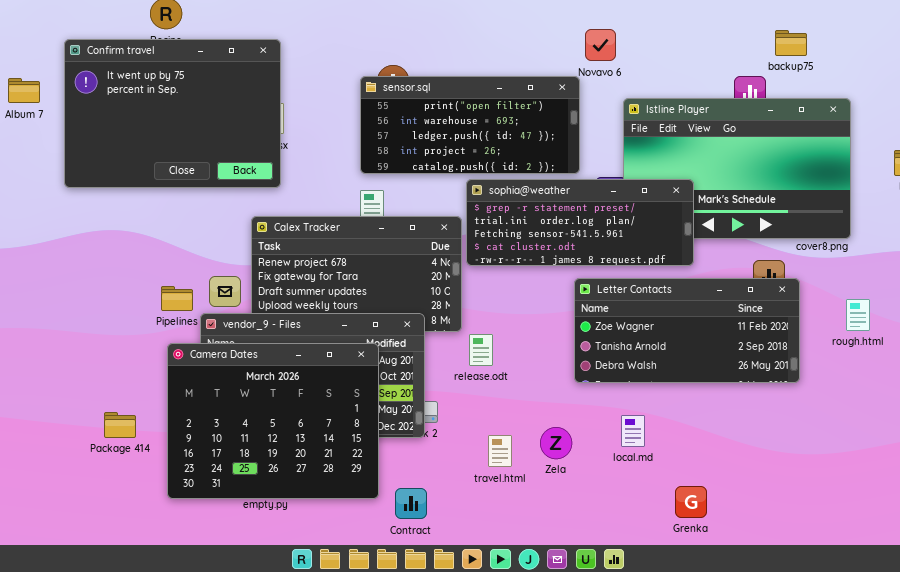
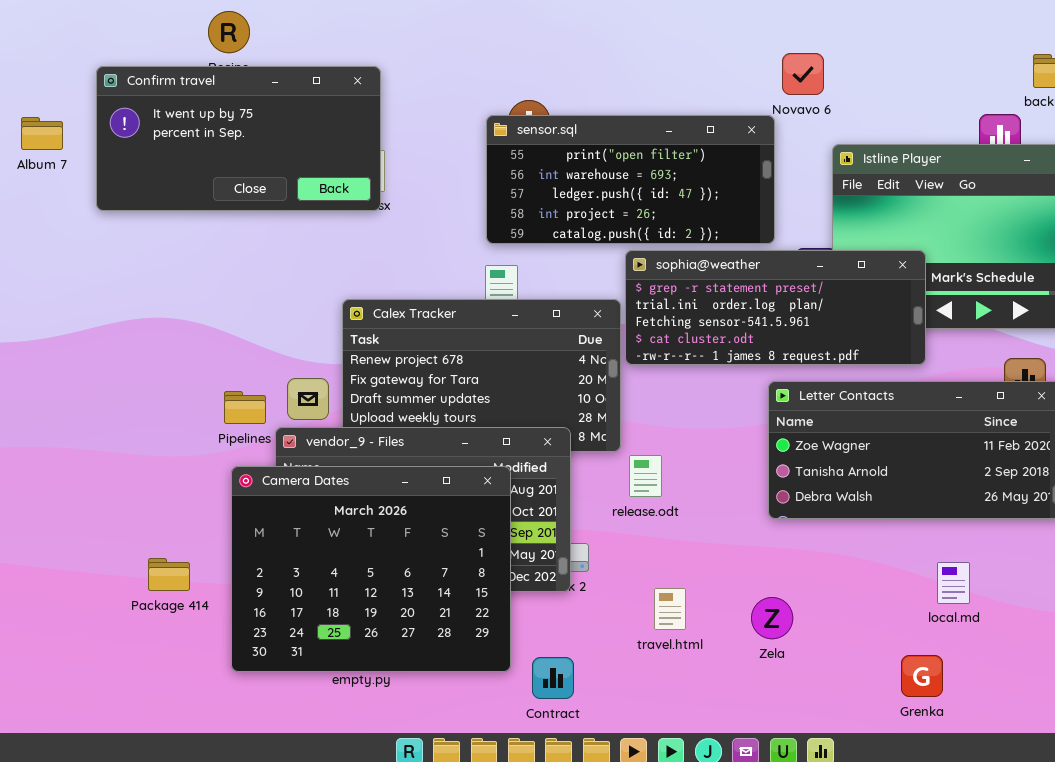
Confirm travel: [64,39,281,188] -> [96,66,381,211], resized
local.md: [621,415,645,447] -> [937,562,970,604], moved
Zela: [540,427,572,459] -> [751,597,793,639], moved

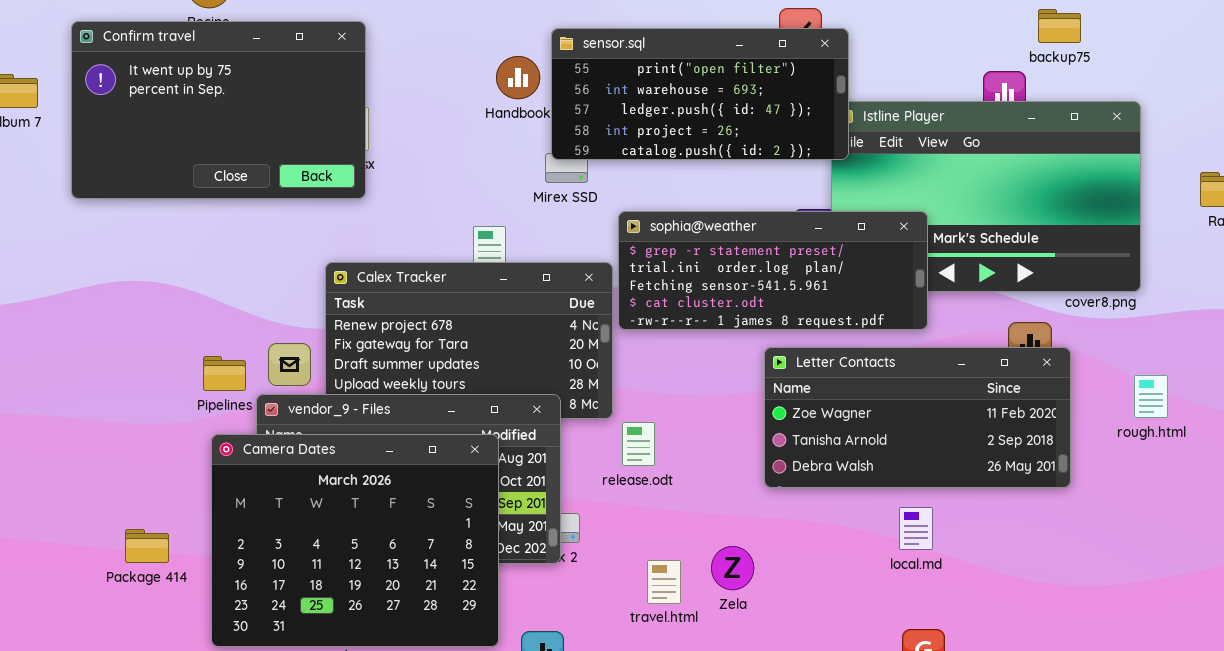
Confirm travel: [96,66,381,211] -> [71,21,366,199], resized
sensor.sql: [486,115,775,244] -> [551,28,849,160], moved
local.md: [937,562,970,604] -> [899,507,933,550], moved
Zela: [751,597,793,639] -> [711,546,754,590], moved

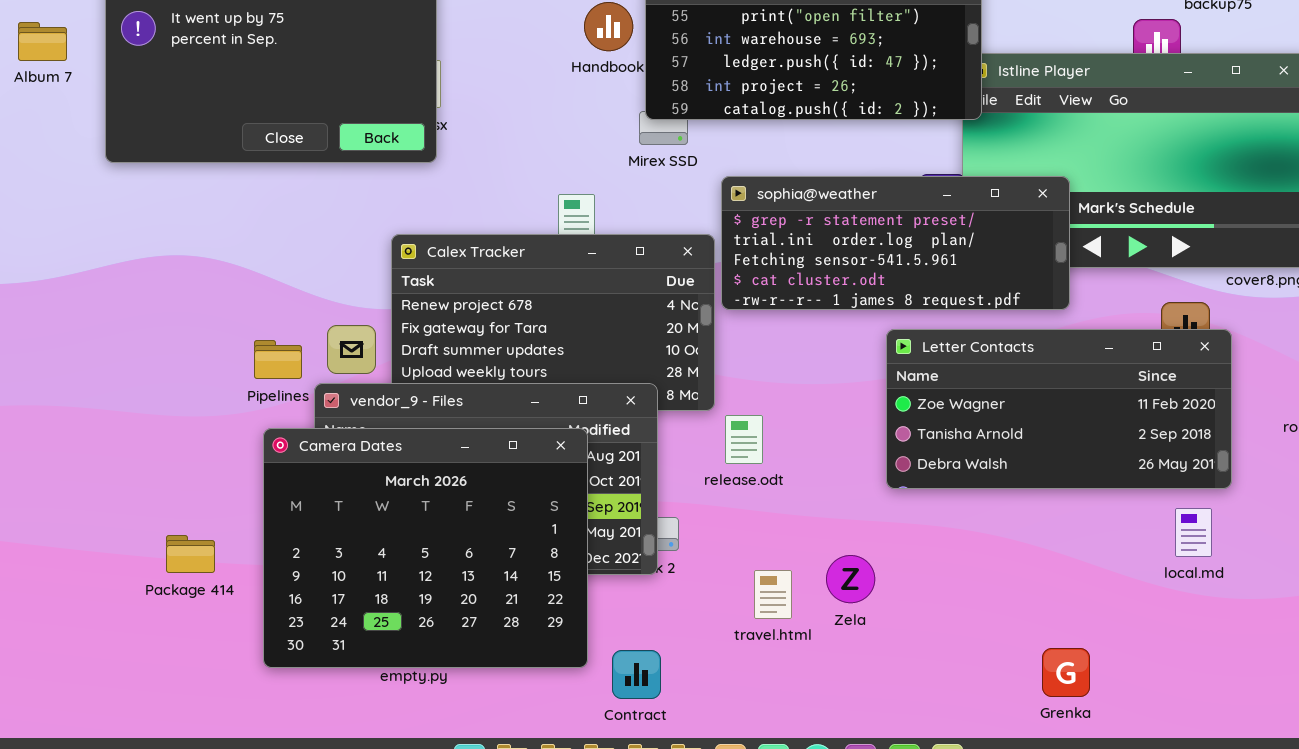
local.md: [899,507,933,550] -> [1175,508,1212,557], moved

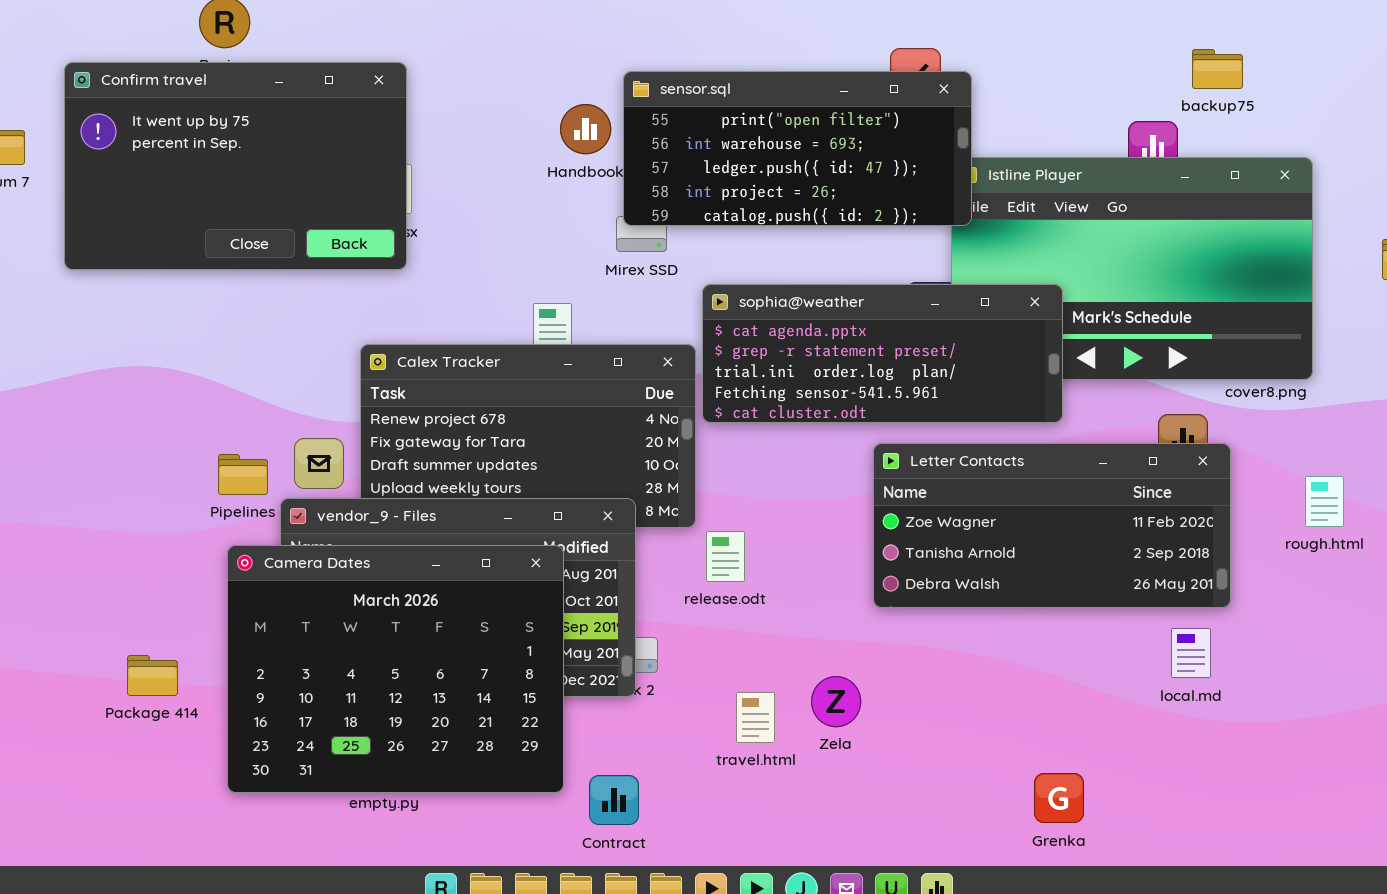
sophia@weather: [721,176,1070,310] -> [702,284,1063,423], scrolled up 1 row

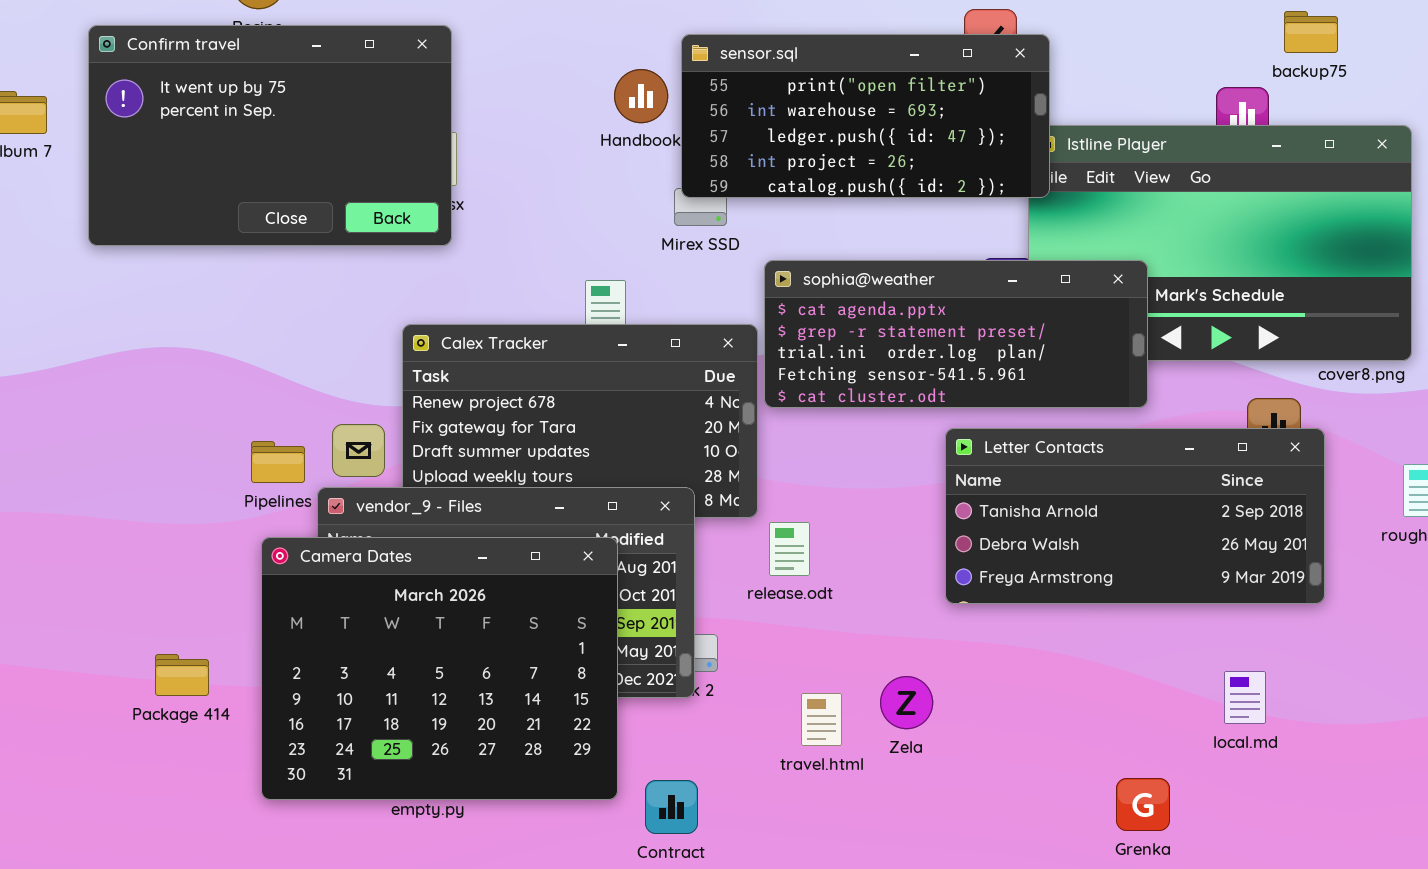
Letter Contacts: [873,443,1231,608] -> [945,428,1325,604], scrolled down 1 row
local.md: [1171,628,1211,678] -> [1224,671,1266,724], moved

